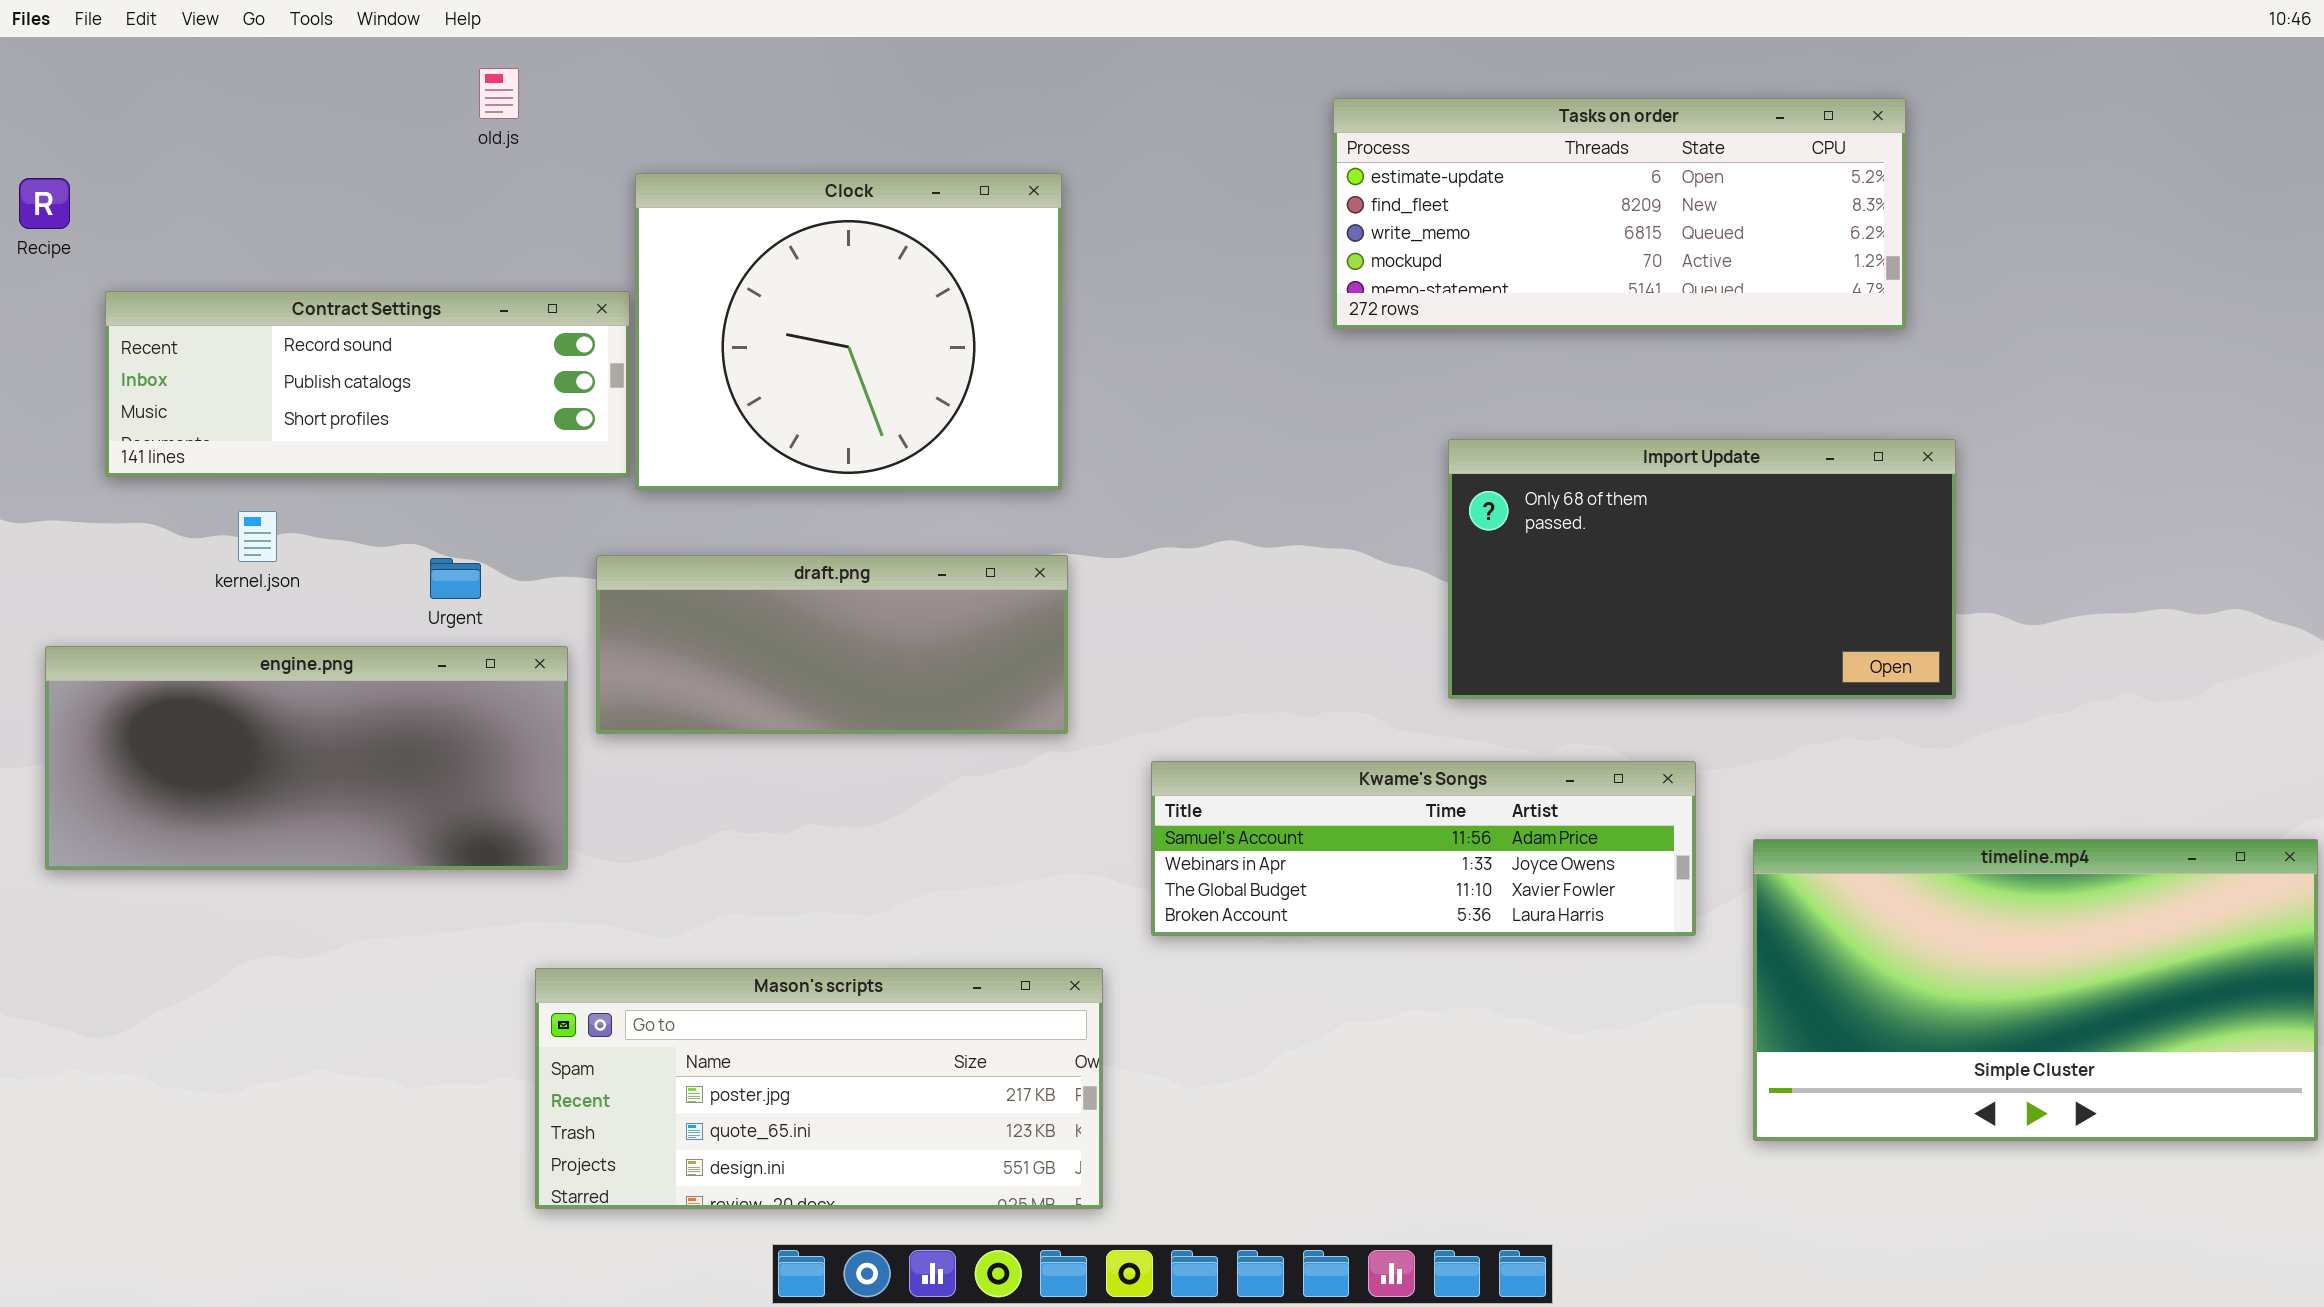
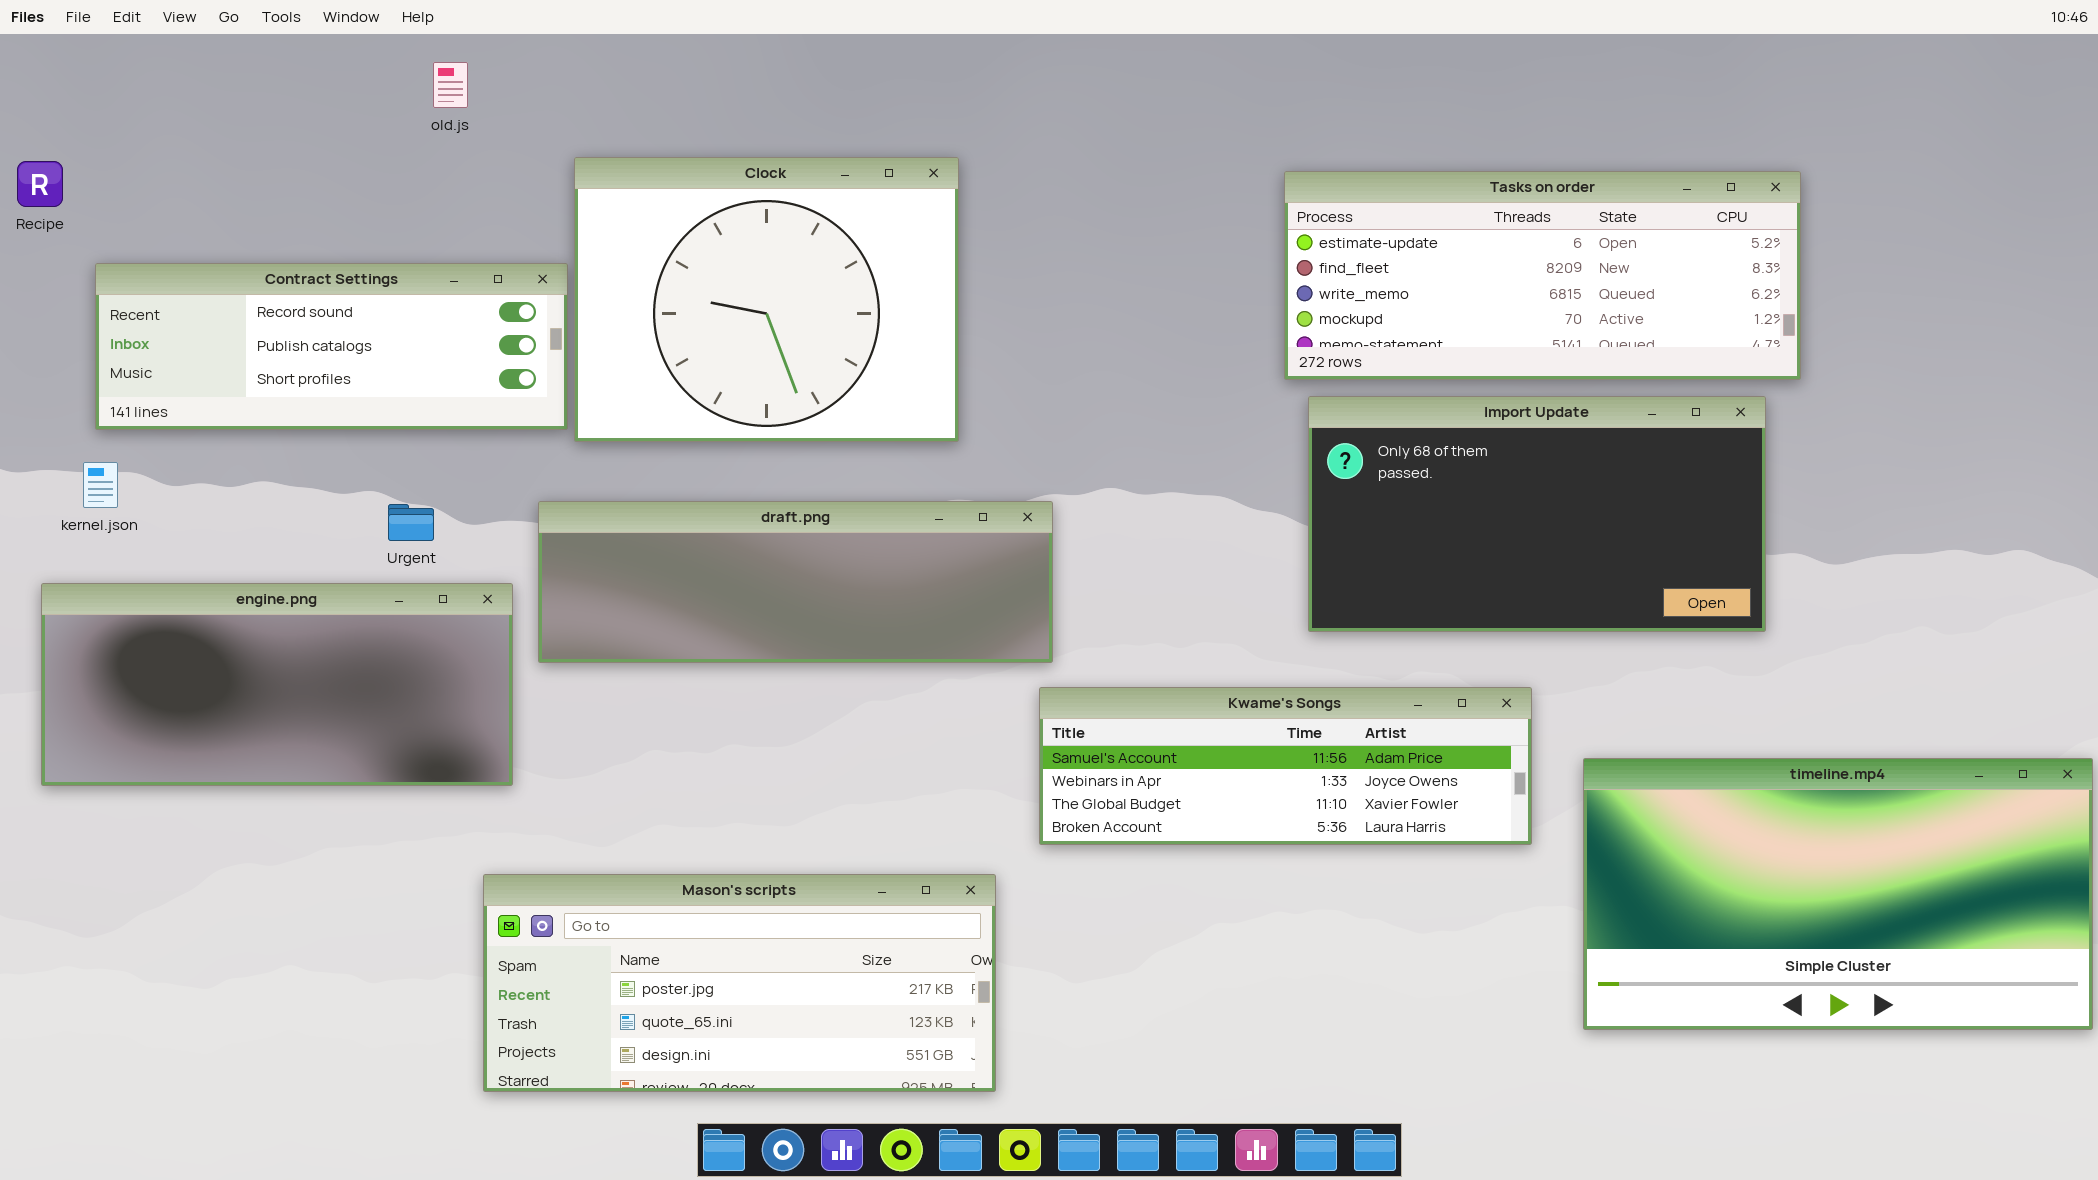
Tasks on order: [1333,98,1906,329] -> [1284,171,1801,380], moved
kernel.json: [238,511,277,562] -> [83,462,118,508], moved
draft.png: [596,555,1068,734] -> [538,501,1053,663], resized

